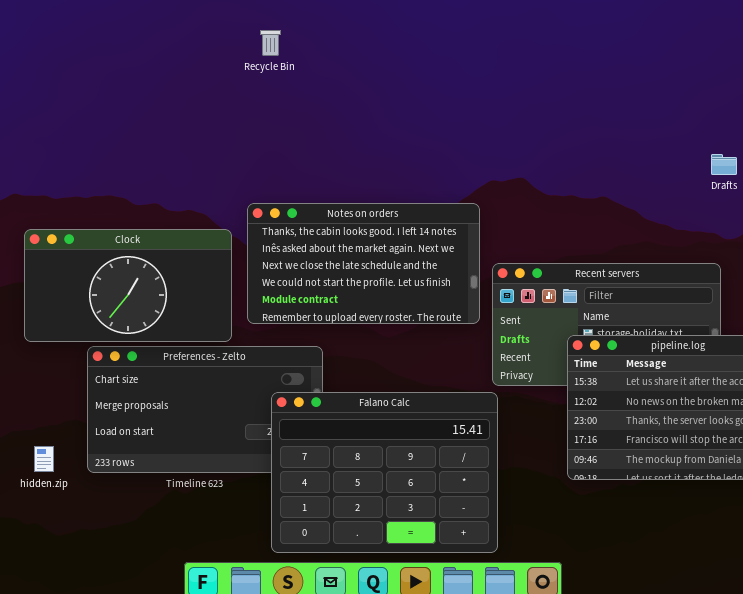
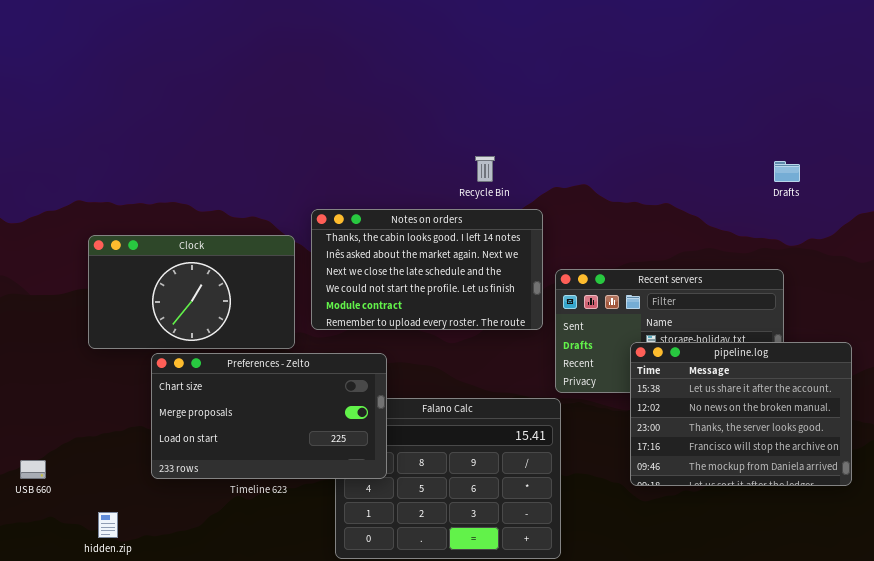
Recycle Bin: [260,30,281,56] -> [475,156,495,182], moved
Preferences - Zelto: [87,346,323,473] -> [151,353,387,479], raised
hidden.zip: [34,446,54,472] -> [98,512,118,538], moved

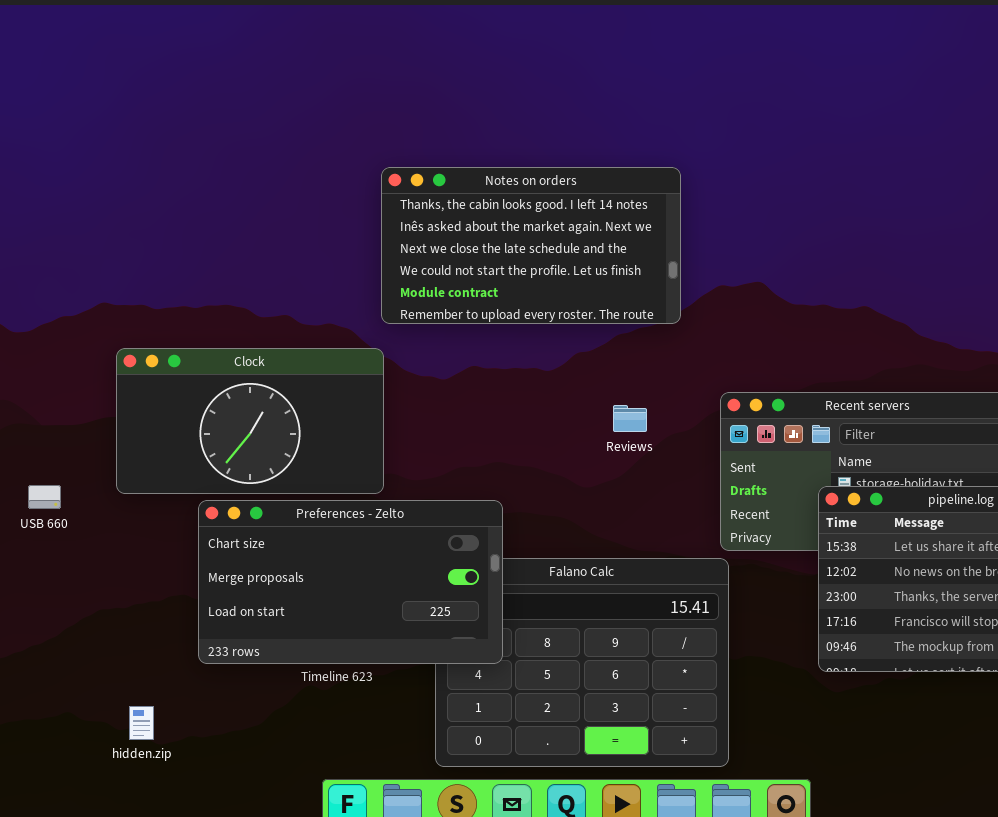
Notes on orders: [311,209,543,330] -> [381,167,681,324], moved
USB 660: [20,460,46,479] -> [28,485,61,509], moved

